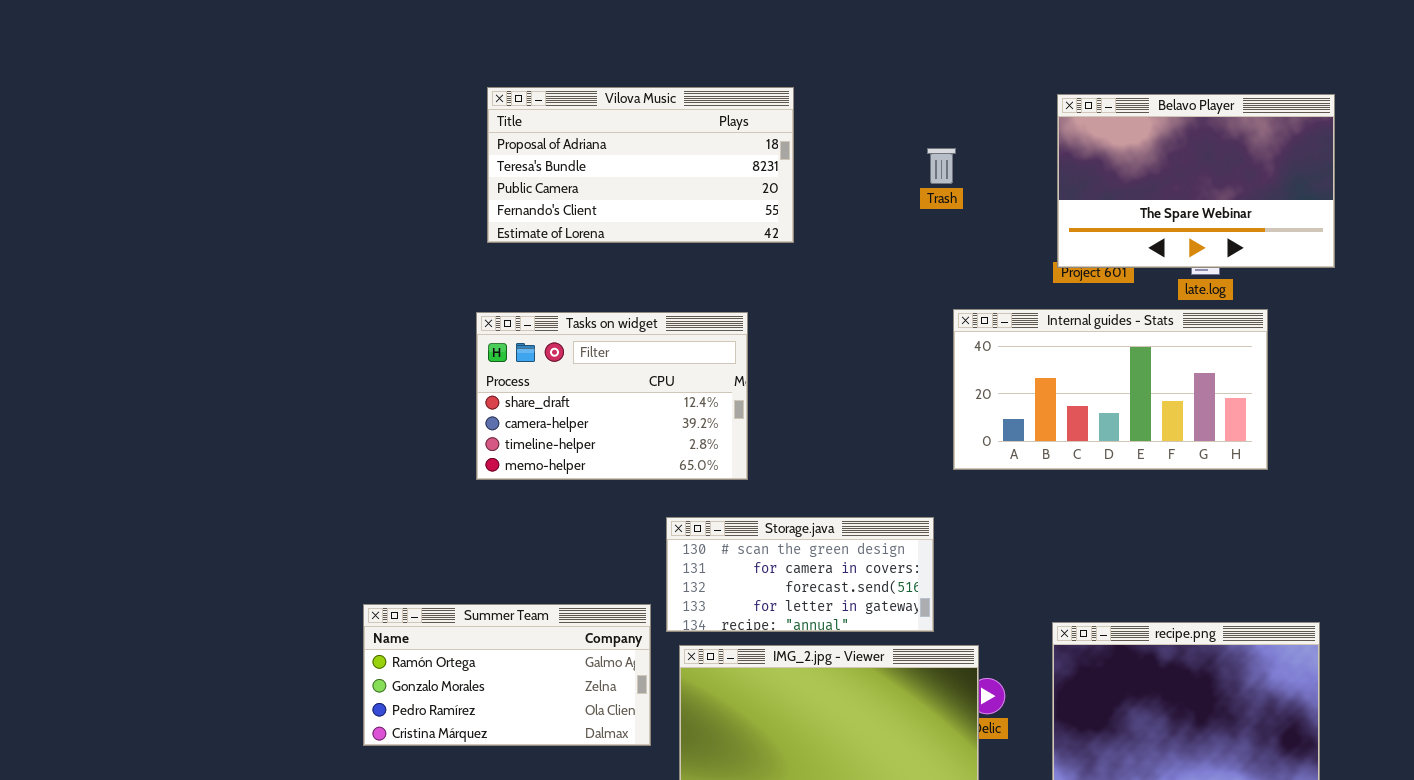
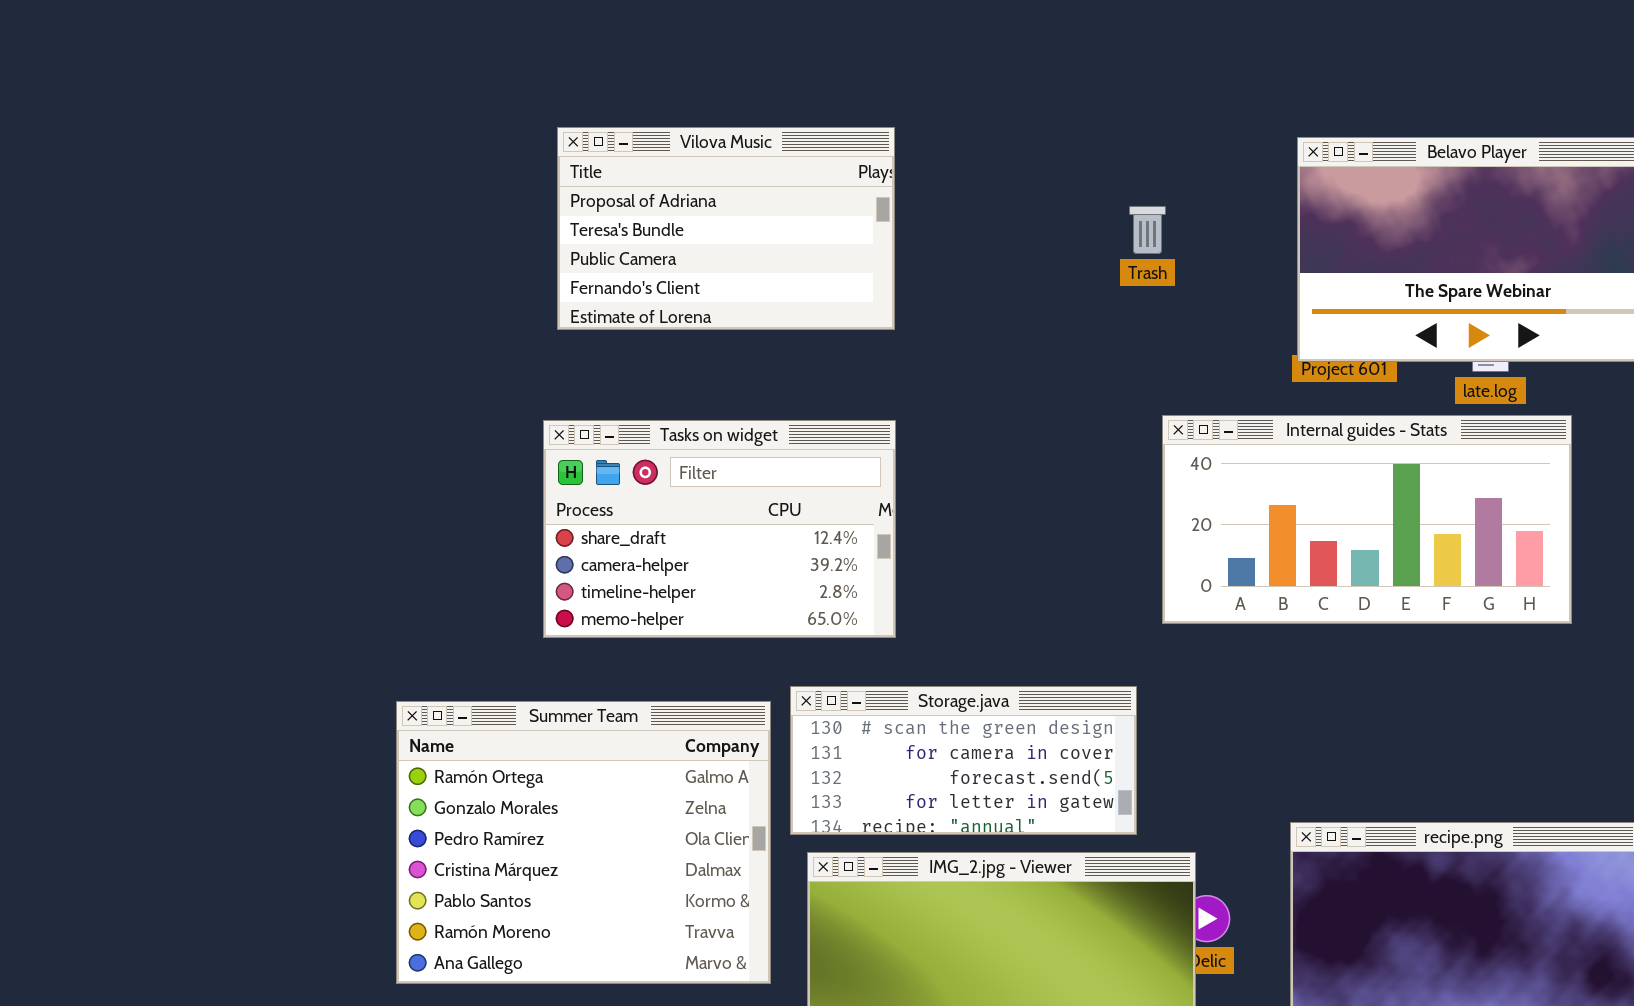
Vilova Music: [487,87,794,243] -> [557,127,895,330], resized
Summer Team: [363,604,651,746] -> [396,701,771,984], resized

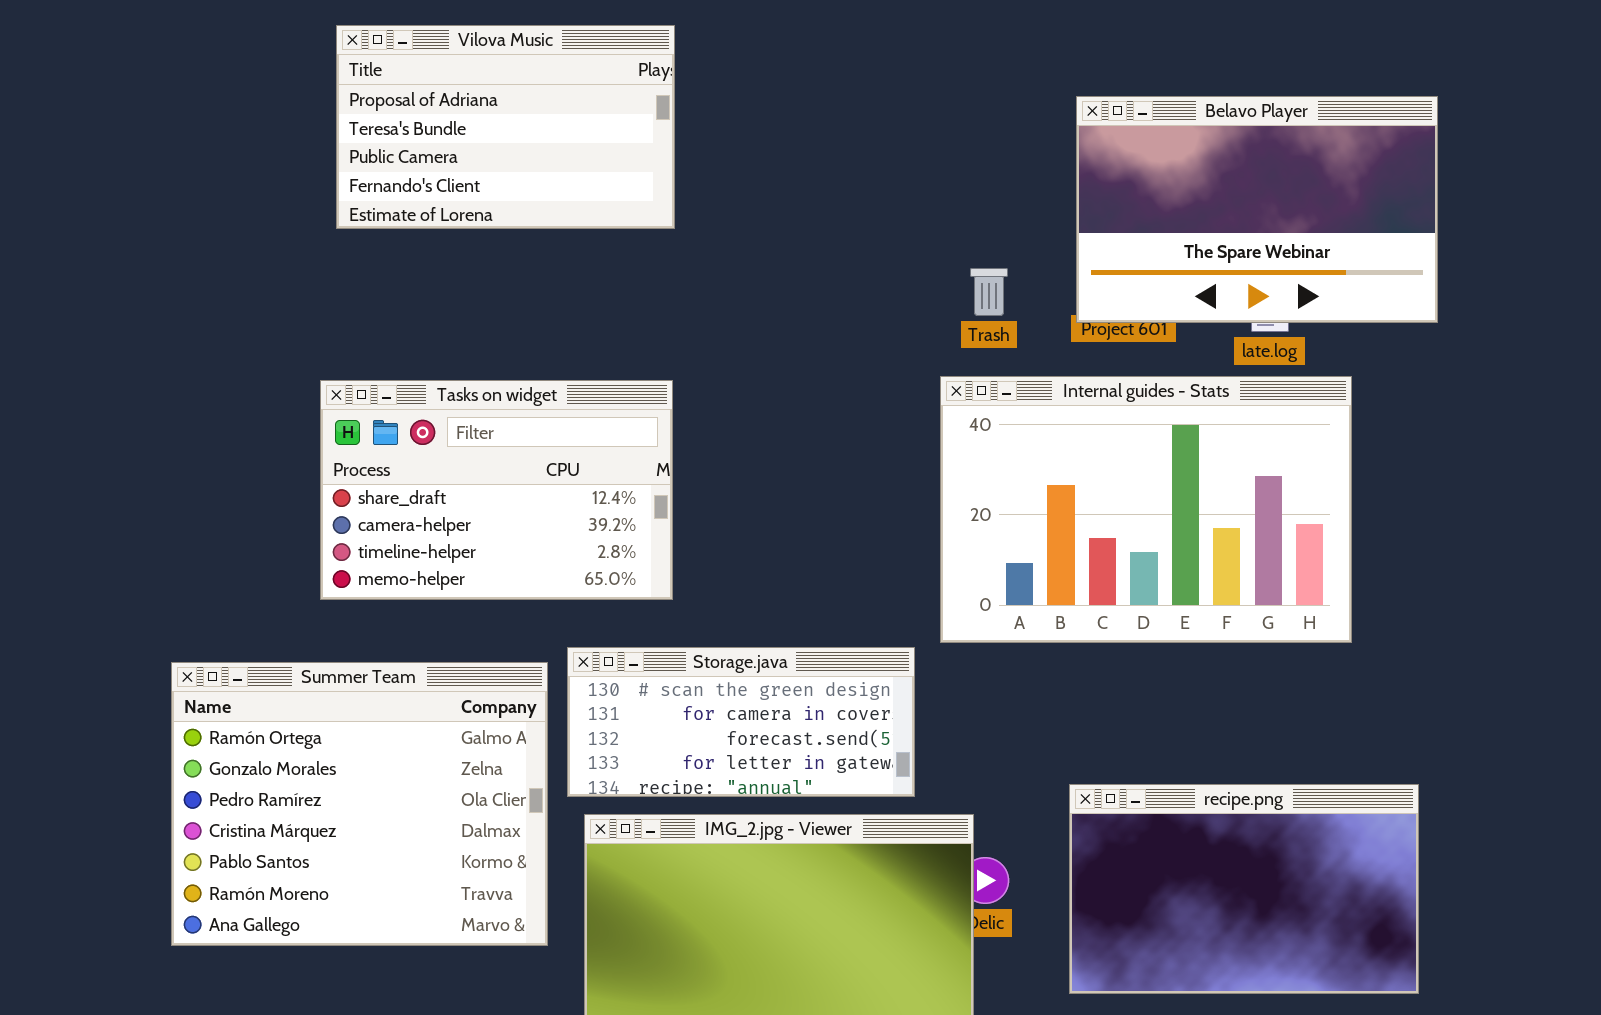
Vilova Music: [557,127,895,330] -> [336,25,675,229], moved
Trash: [1129,206,1166,254] -> [970,268,1008,316], moved
Internal guides - Stats: [1162,415,1572,624] -> [940,376,1352,643], resized

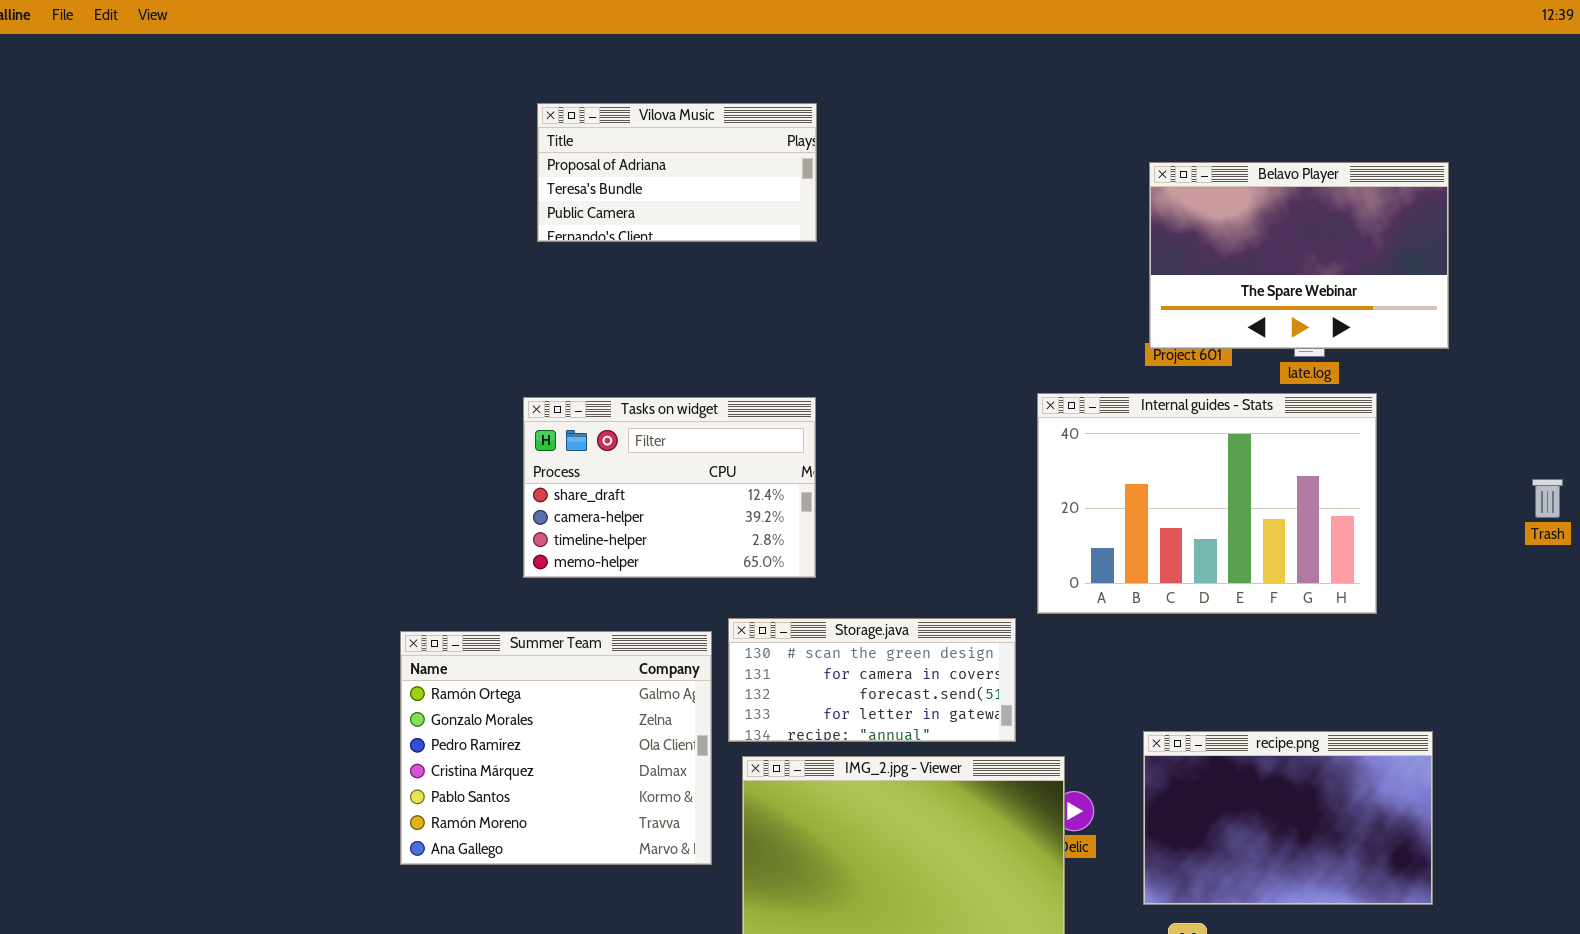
Vilova Music: [336,25,675,229] -> [537,103,817,242], resized
Trash: [970,268,1008,316] -> [1532,479,1563,518], moved

